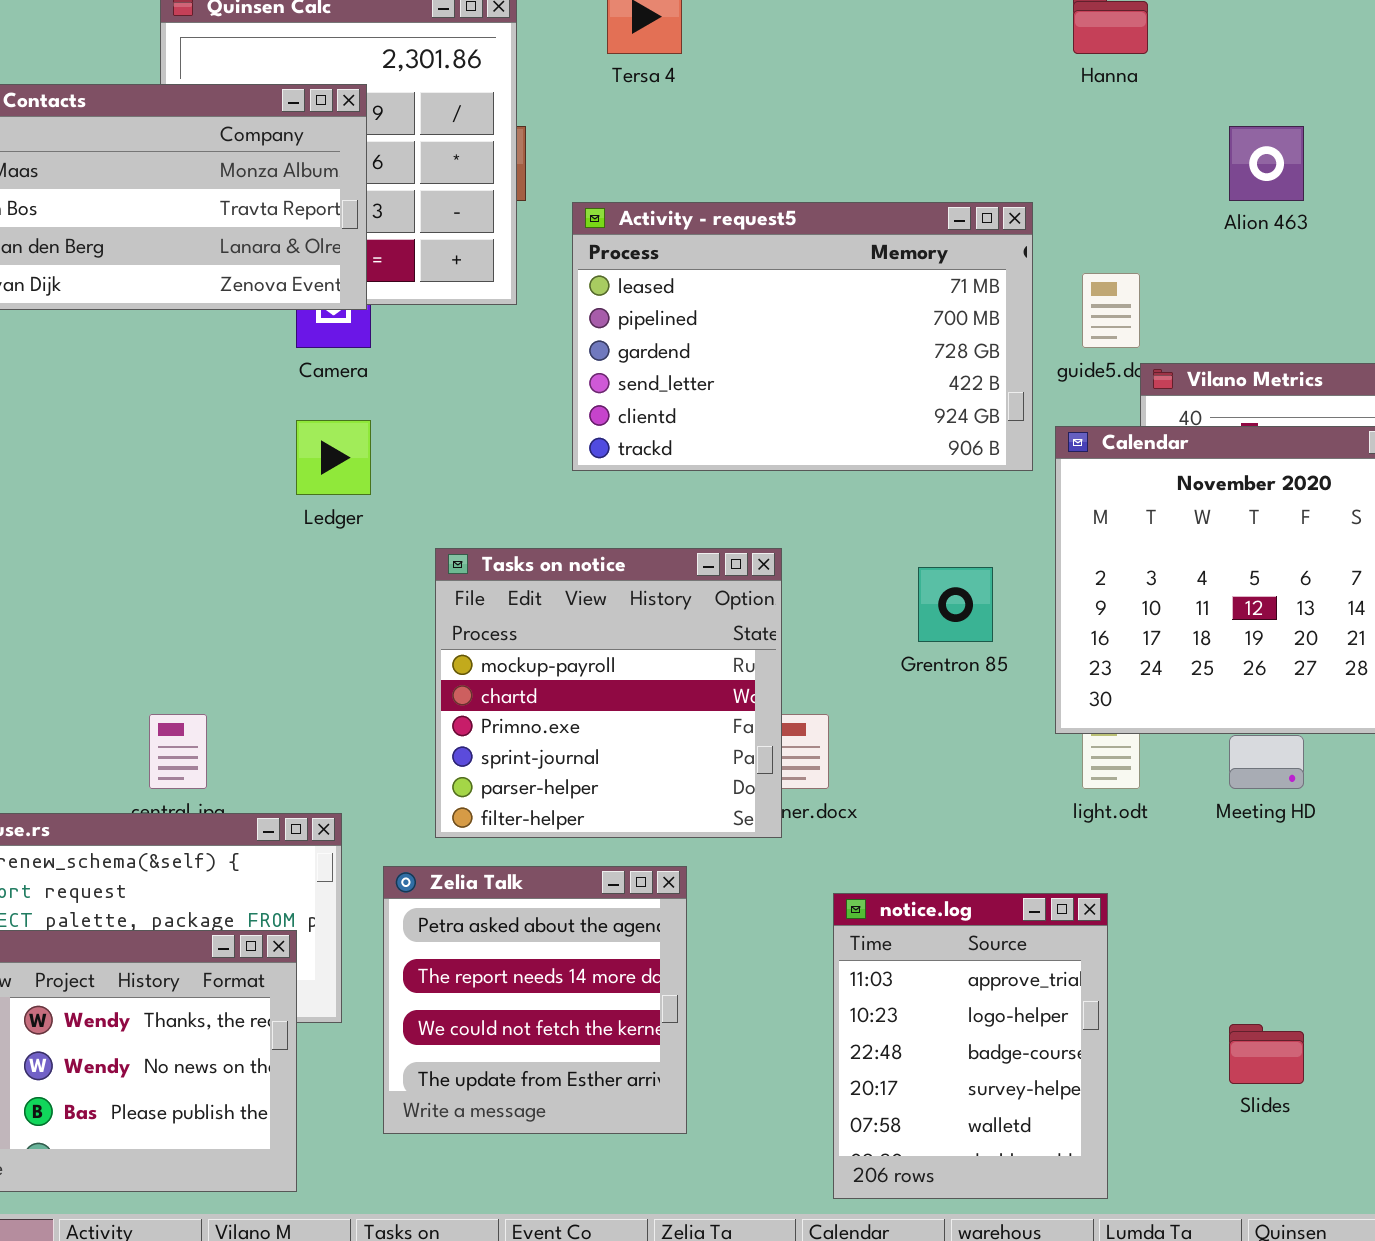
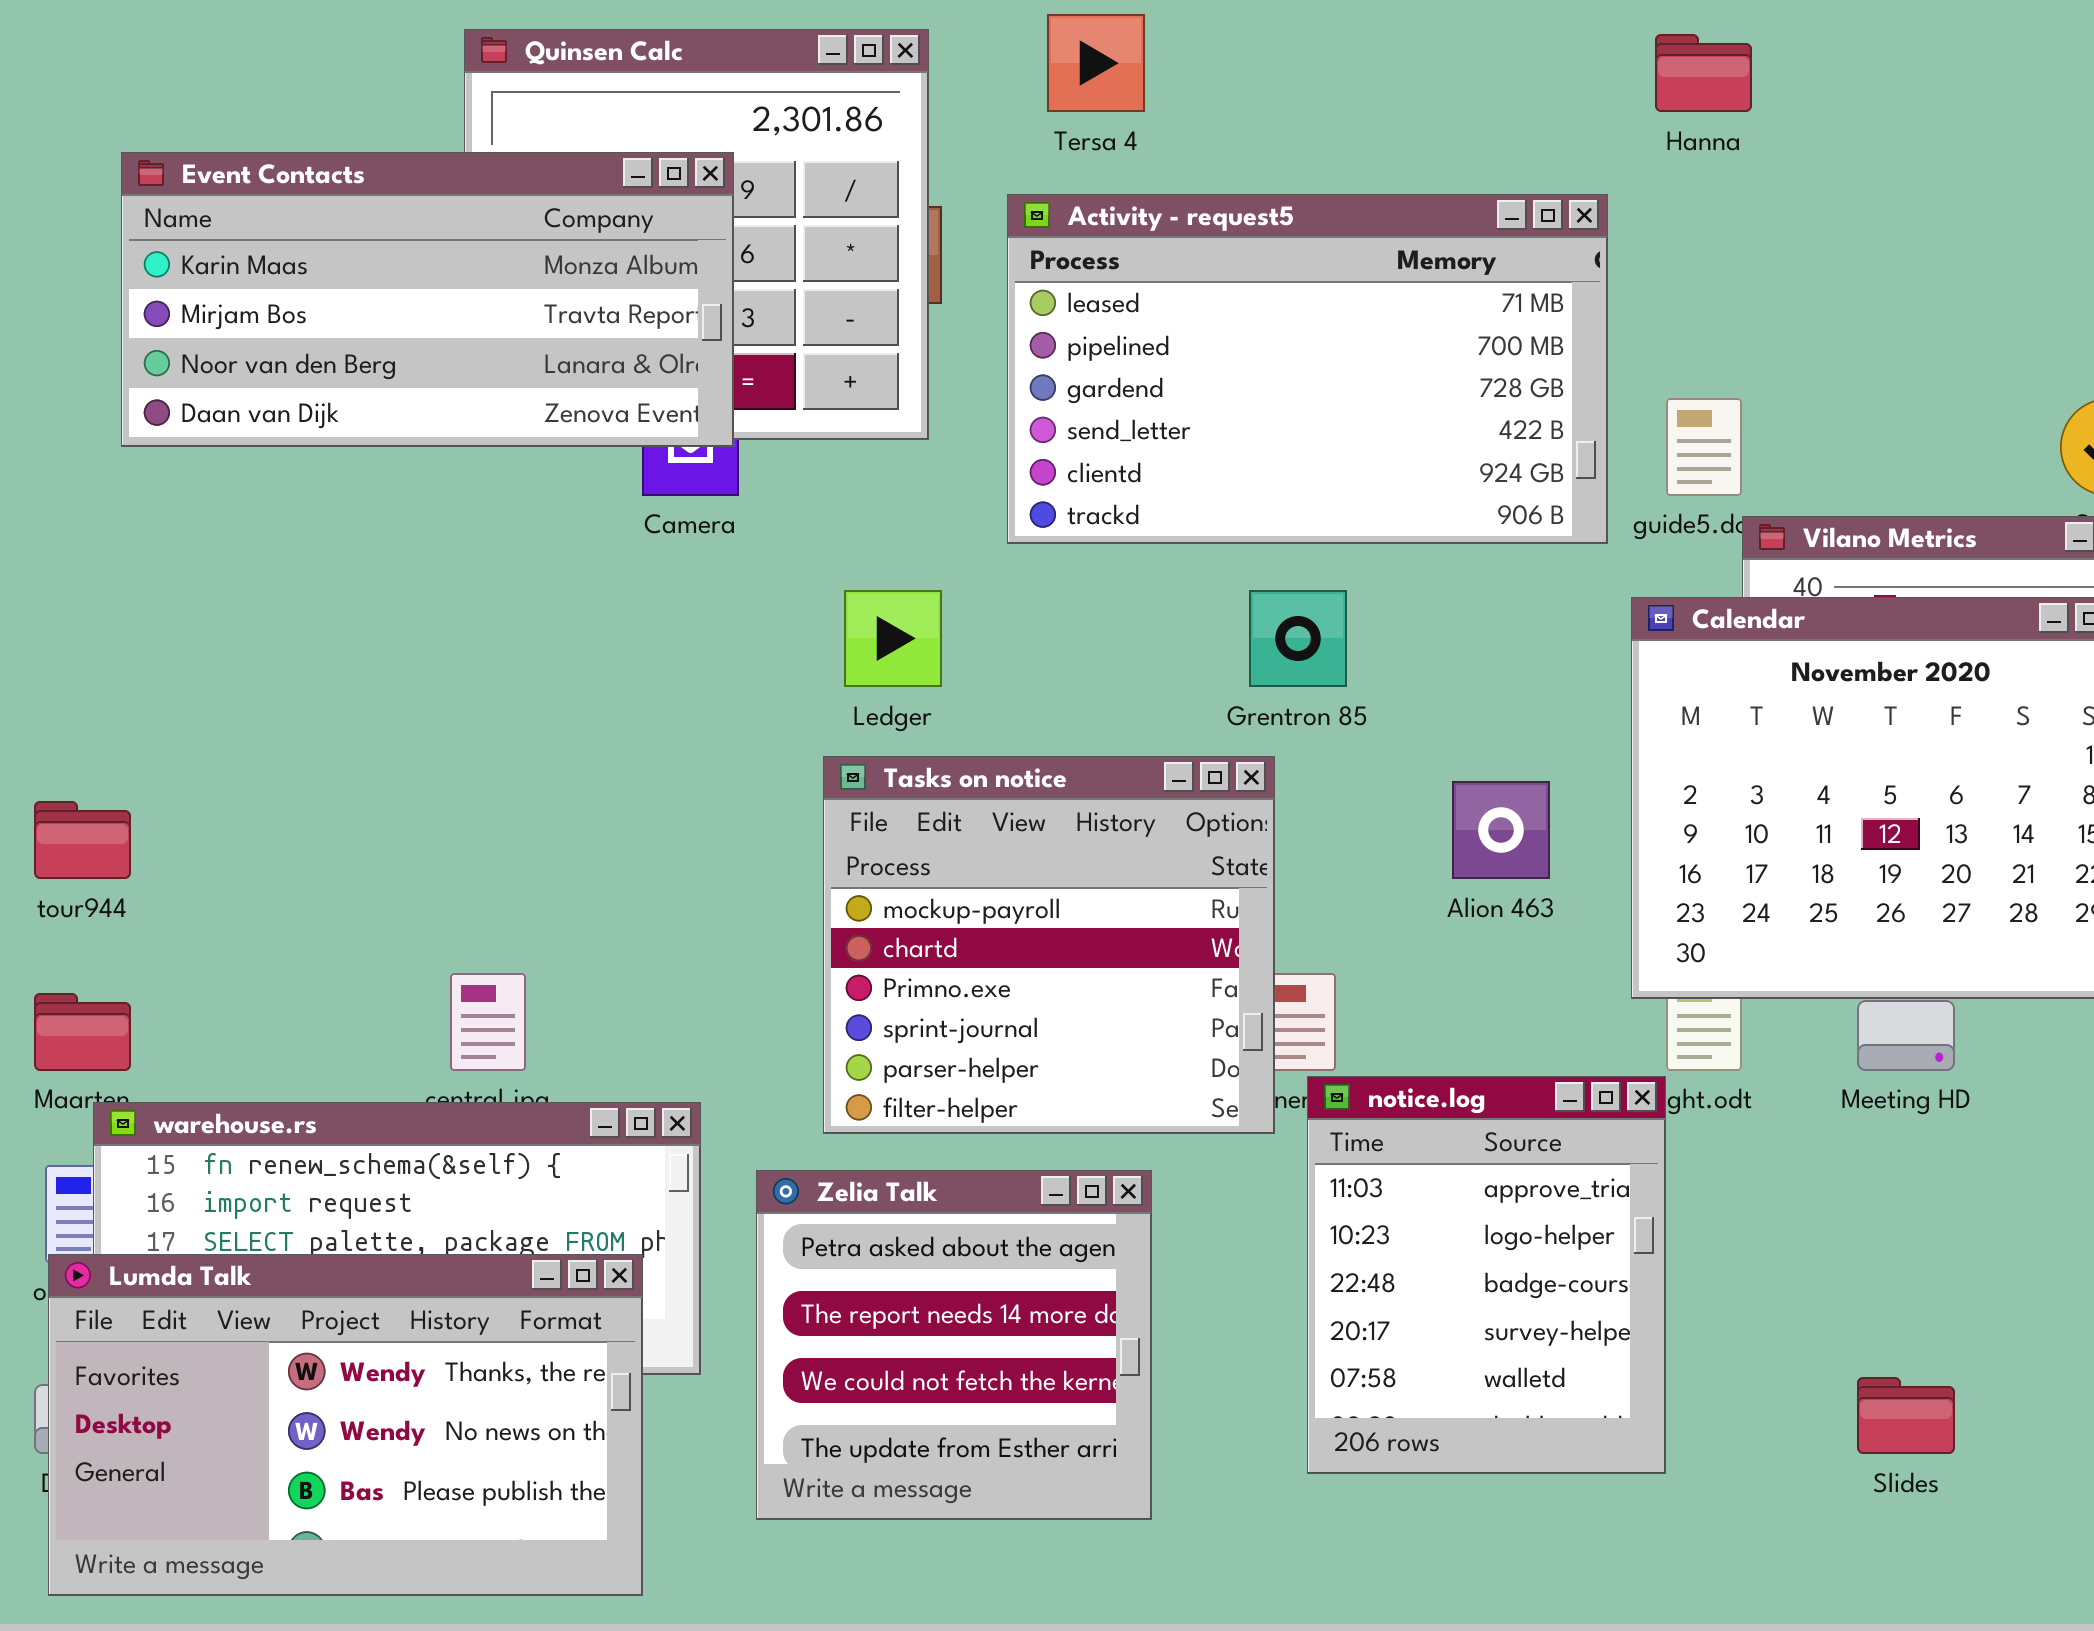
Alion 463: [1229,126,1304,201] -> [1452,781,1550,879], moved
Activity - request5: [572,202,1033,471] -> [1007,194,1608,544], moved
Ledger: [296,420,371,495] -> [844,590,942,687], moved
Grentron 85: [918,567,993,642] -> [1249,590,1347,687], moved
notice.log: [833,893,1108,1199] -> [1307,1076,1666,1474], moved

